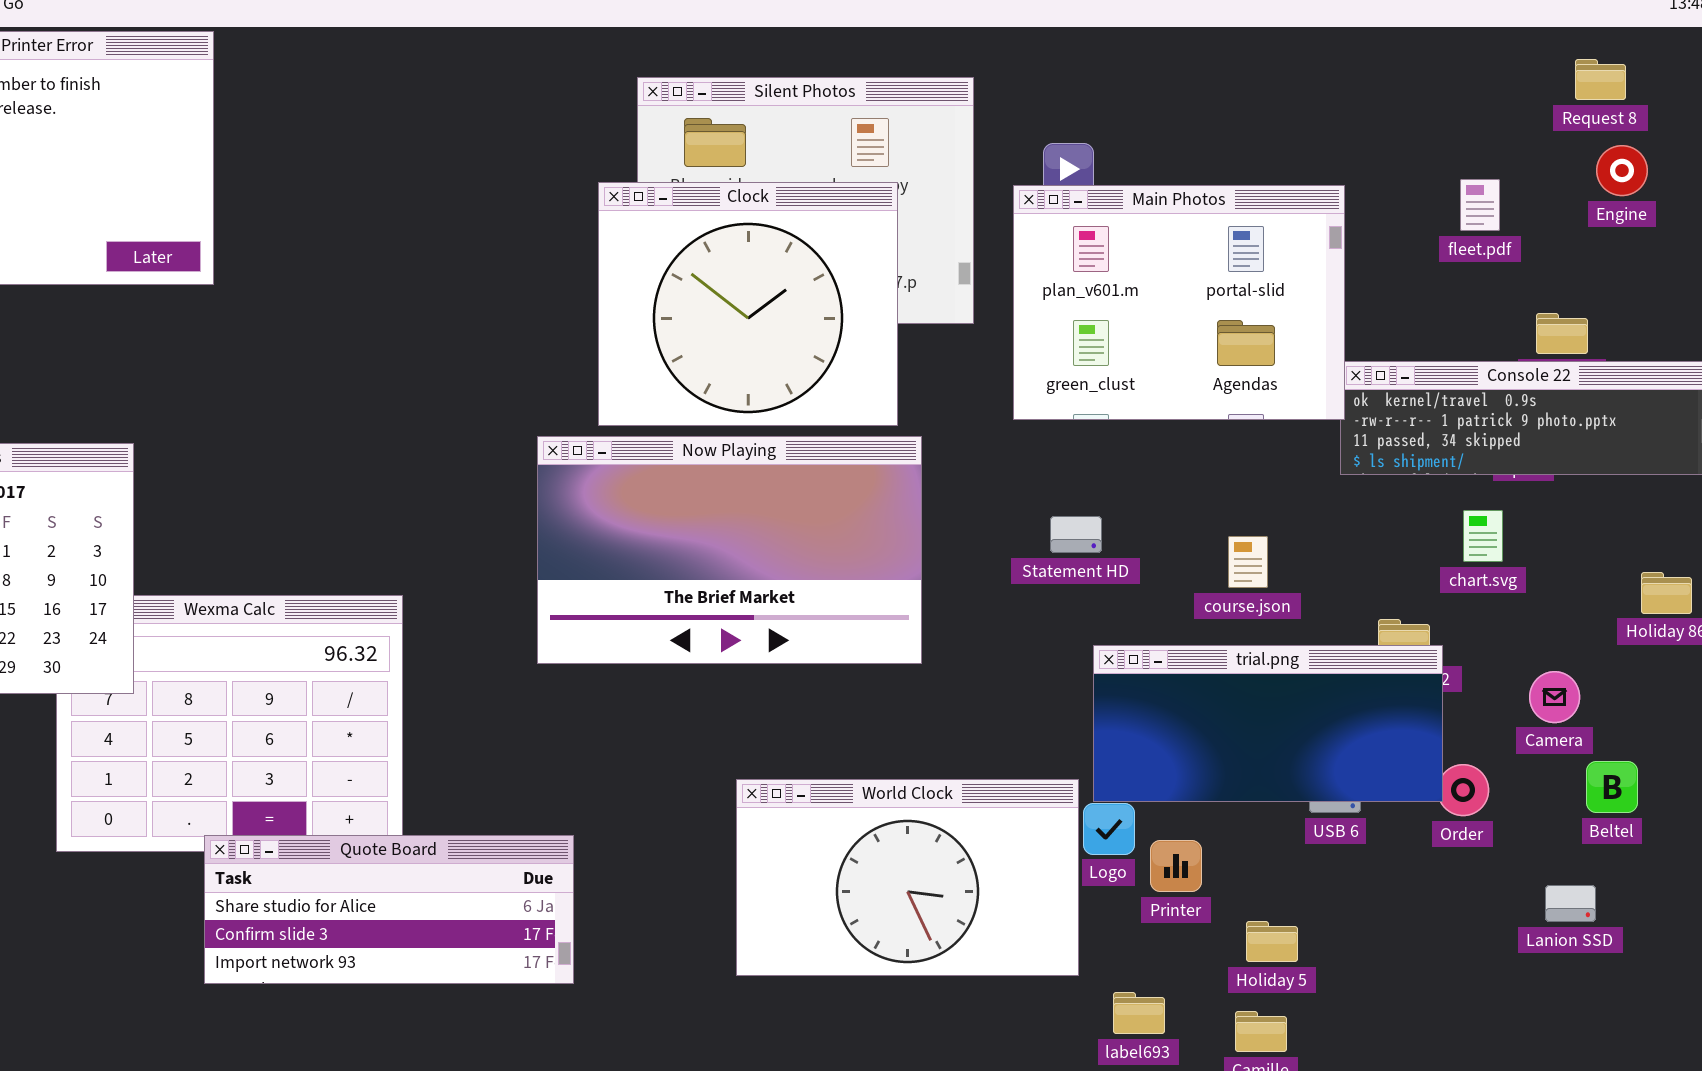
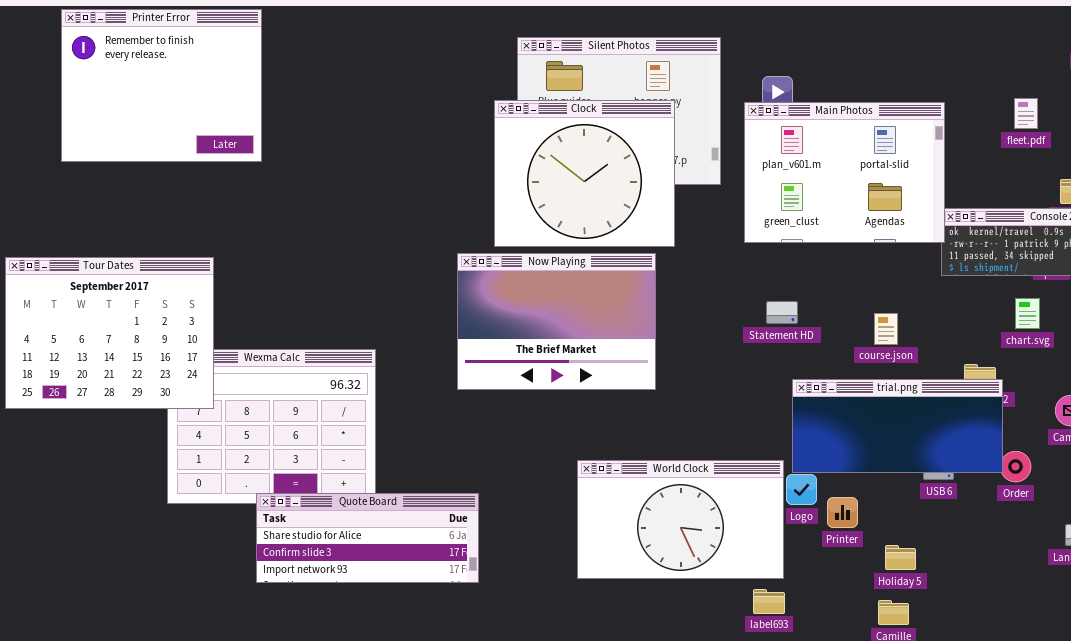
Now Playing: [537,436,922,664] -> [457,253,656,390], resized
label693: [1113,992,1165,1034] -> [753,589,785,614], moved

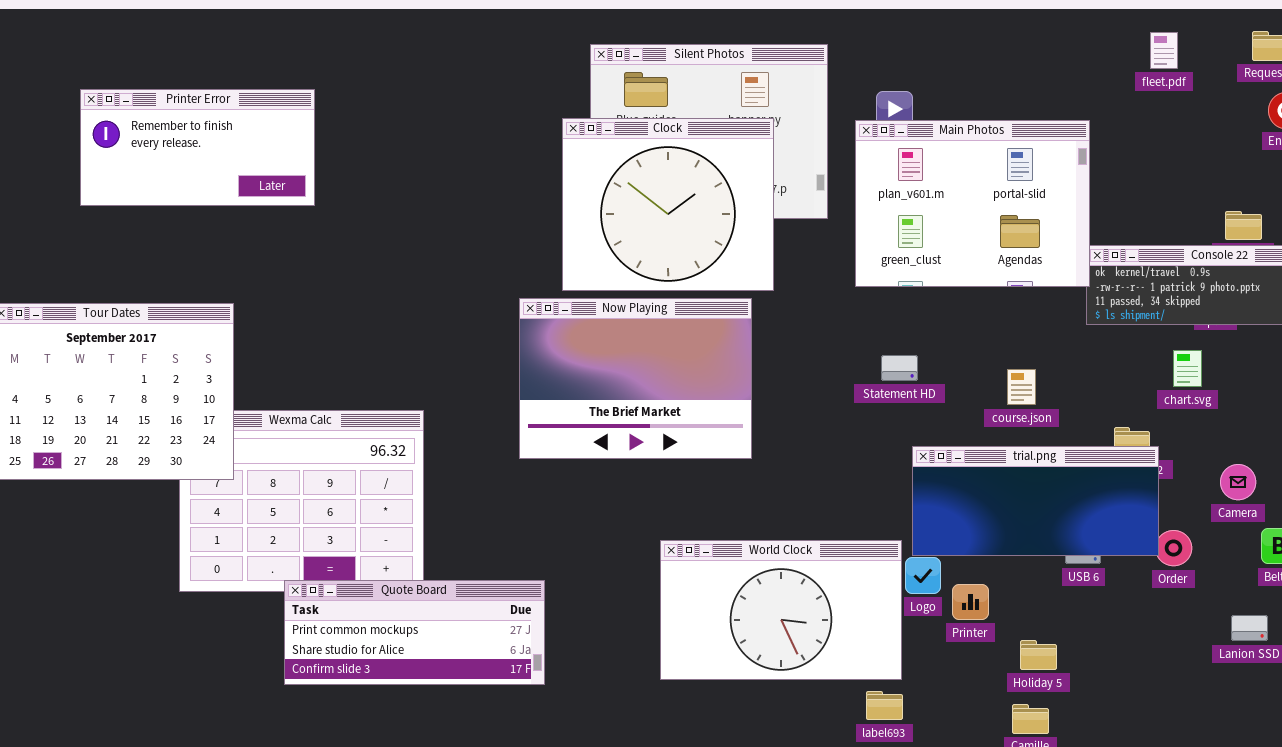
Printer Error: [61,9,262,162] -> [80,89,315,206], moved, resized
fleet.pdf: [1014,98,1038,129] -> [1150,32,1178,69], moved
Quote Board: [256,493,479,583] -> [284,580,545,685], scrolled up 1 row

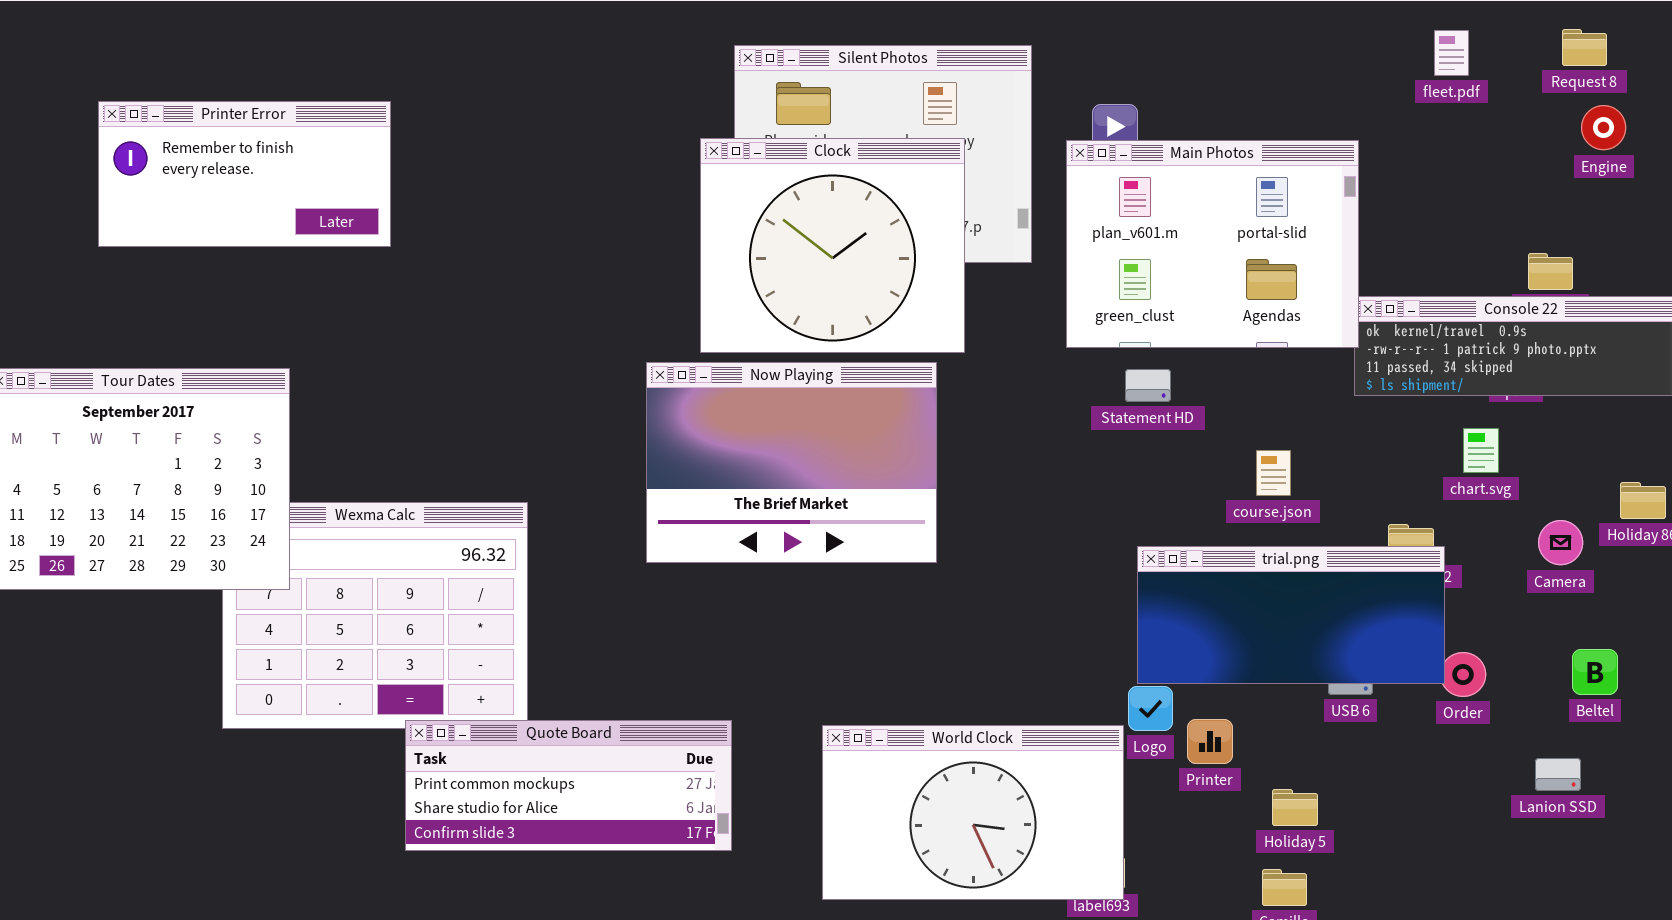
Statement HD: [881,355,918,381] -> [1125,369,1171,402], moved
Camera: [1220,464,1256,500] -> [1538,520,1583,565], moved
World Clock: [660,540,902,680] -> [822,725,1124,900], moved
Quote Board: [284,580,545,685] -> [405,720,732,851], moved

